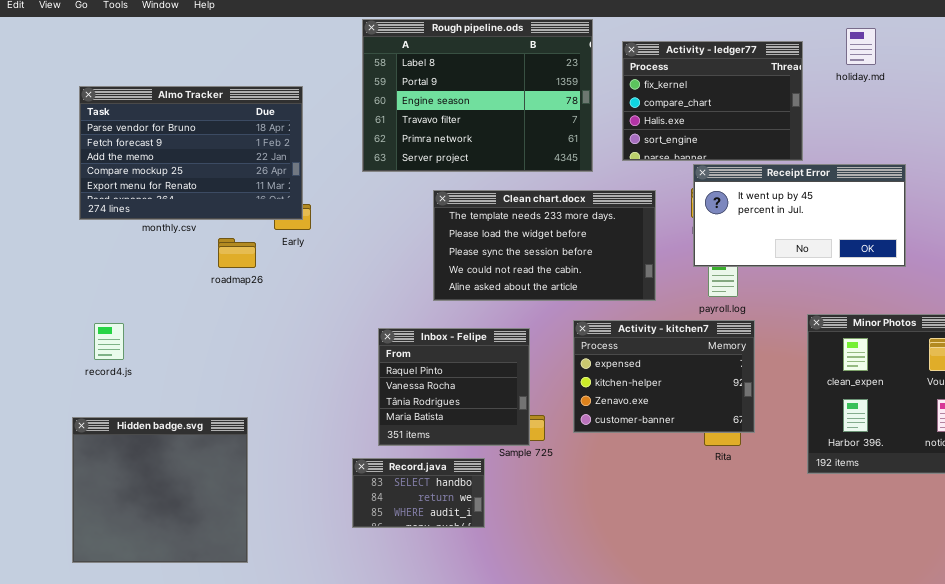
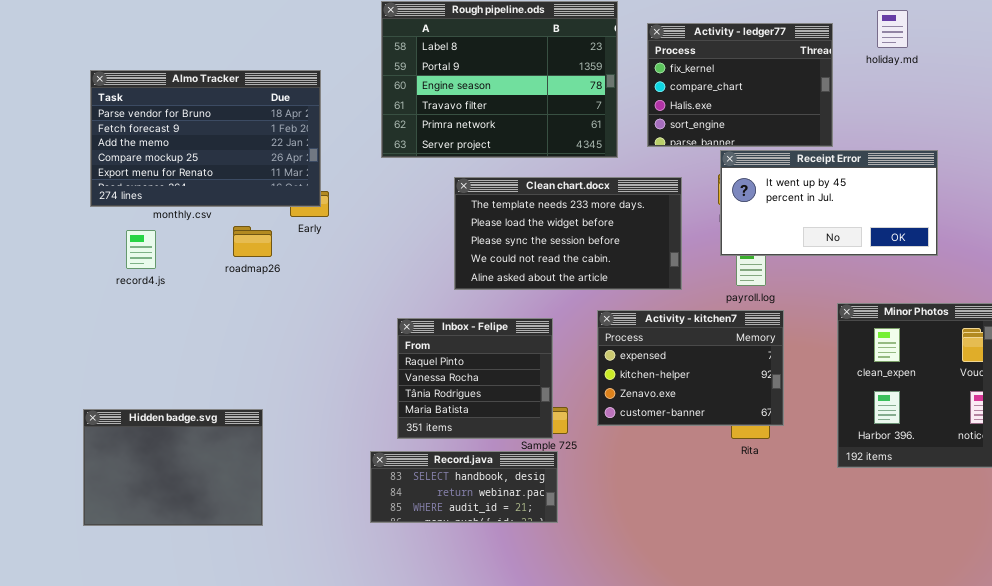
record4.js: [94,323,124,360] -> [126,230,156,269], moved
Hidden badge.svg: [72,417,248,563] -> [83,409,263,526], resized
Record.java: [352,458,485,528] -> [370,451,558,523], resized

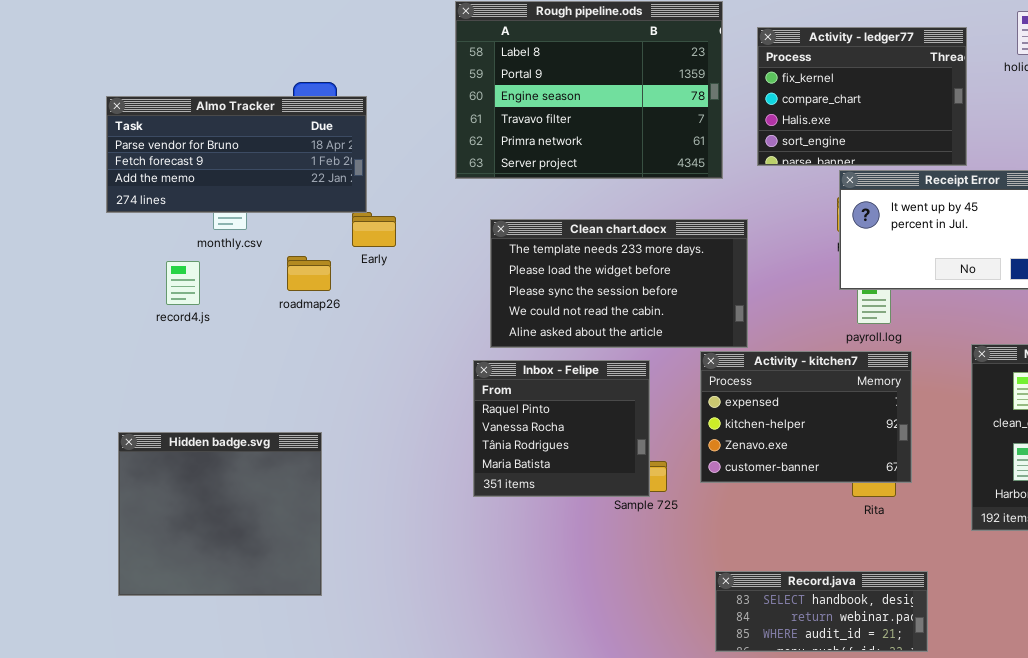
Almo Tracker: [90,70,321,207] -> [106,96,367,213], moved, resized
Clean chart.docx: [454,177,682,290] -> [490,219,748,348], moved
Hidden badge.svg: [83,409,263,526] -> [118,432,322,596], resized
Record.java: [370,451,558,523] -> [715,571,928,652], moved

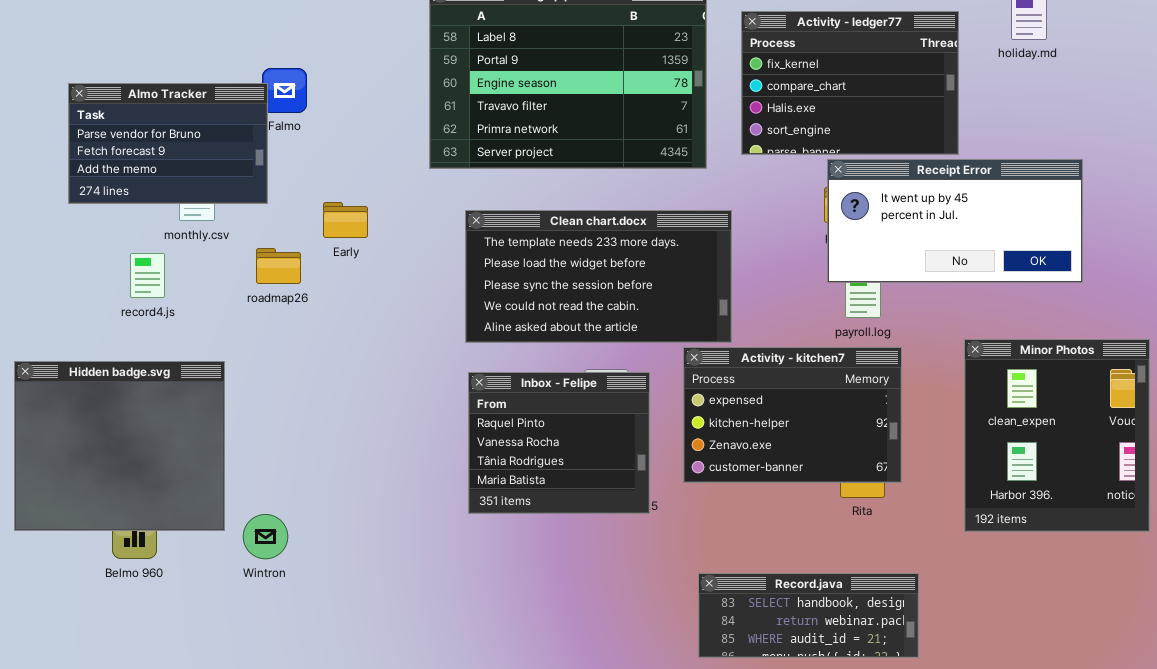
Almo Tracker: [106,96,367,213] -> [68,83,268,204], resized
Inbox - Felipe: [473,360,650,497] -> [468,372,650,514], moved
Hidden badge.svg: [118,432,322,596] -> [14,361,225,531], moved

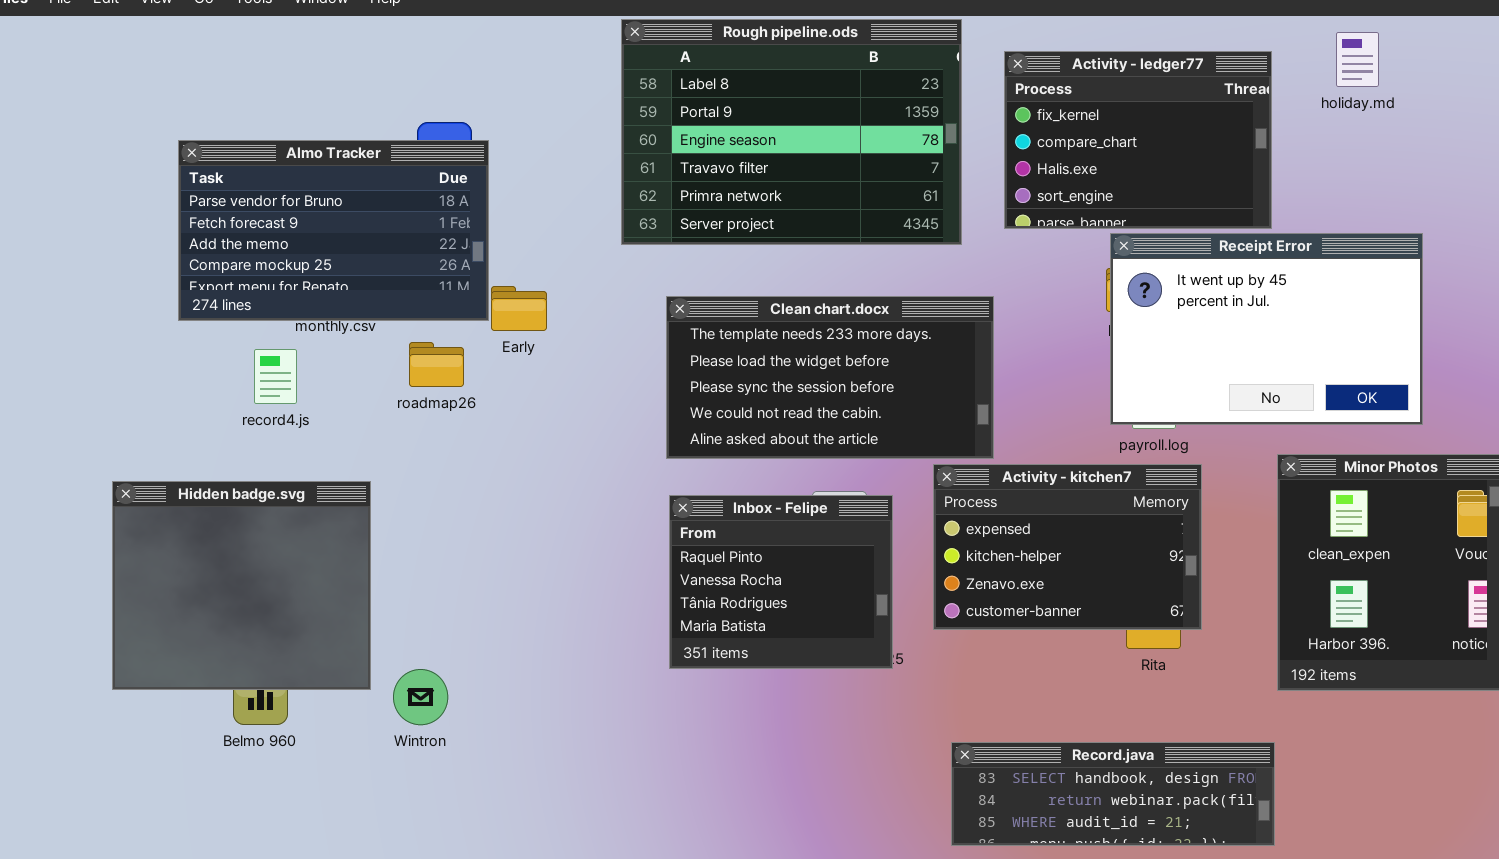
Almo Tracker: [68,83,268,204] -> [178,140,489,321], resized
Receipt Error: [827,159,1083,283] -> [1110,233,1423,425], resized
Record.java: [698,573,919,658] -> [951,742,1275,846], resized

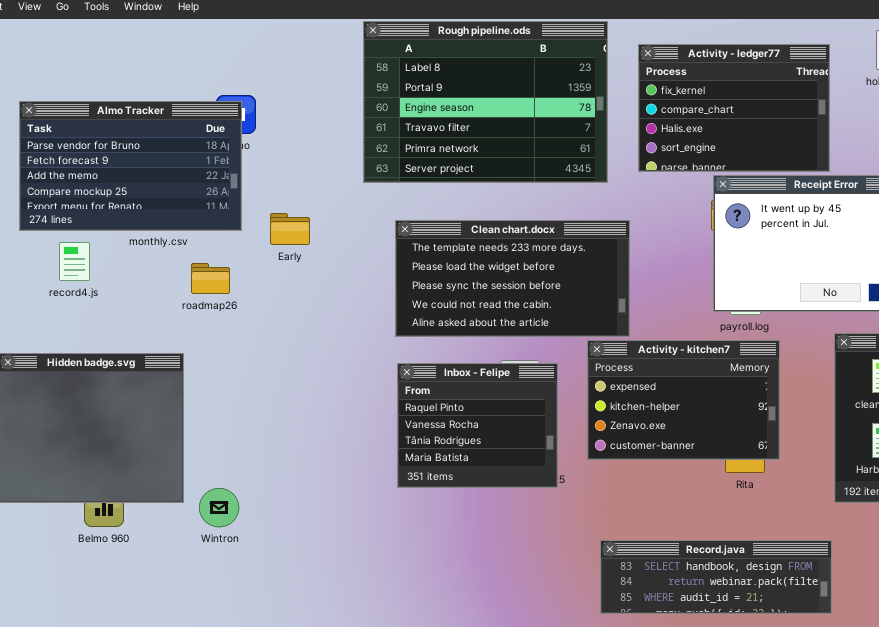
Almo Tracker: [178,140,489,321] -> [19,101,242,231], moved
roadmap26: [409,342,464,387] -> [191,263,230,294], moved
record4.js: [254,349,297,404] -> [59,242,90,281], moved

